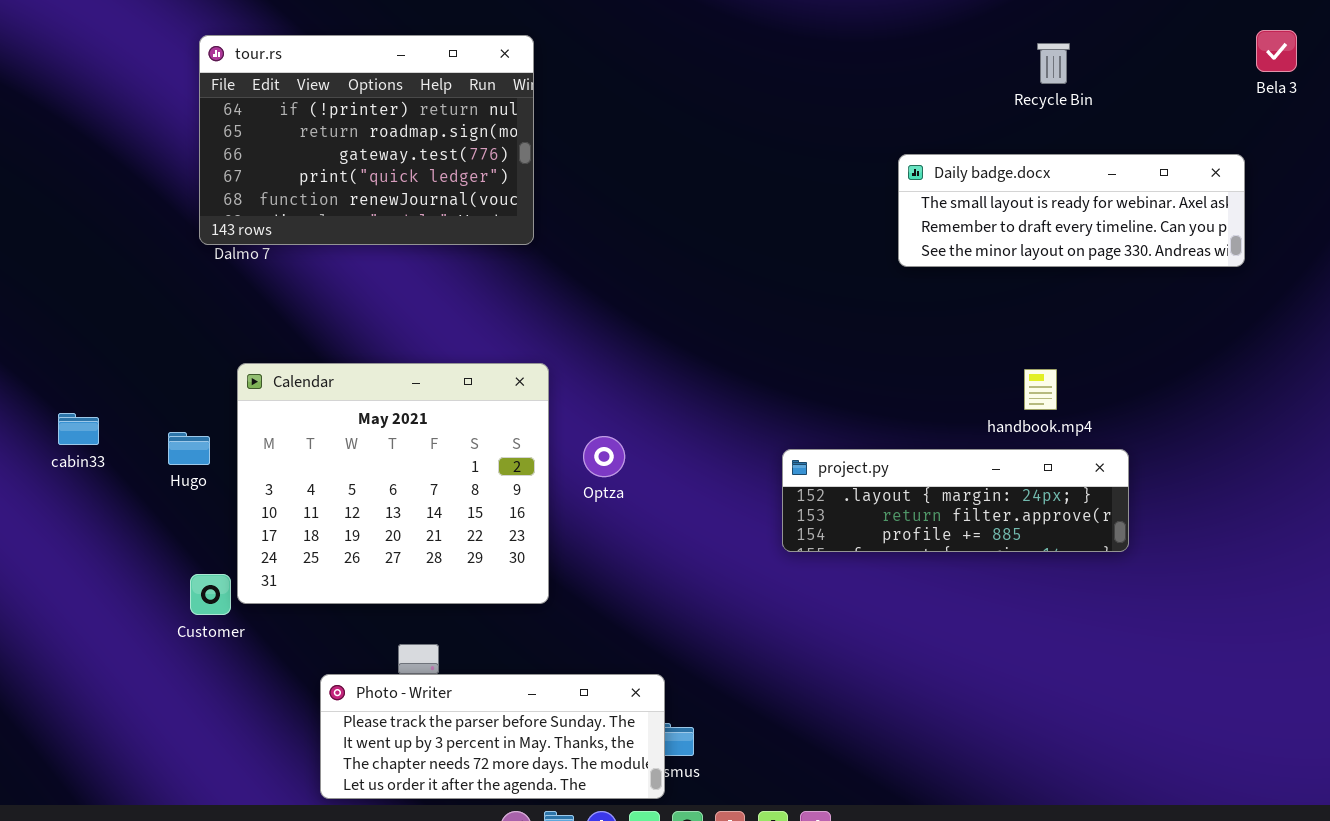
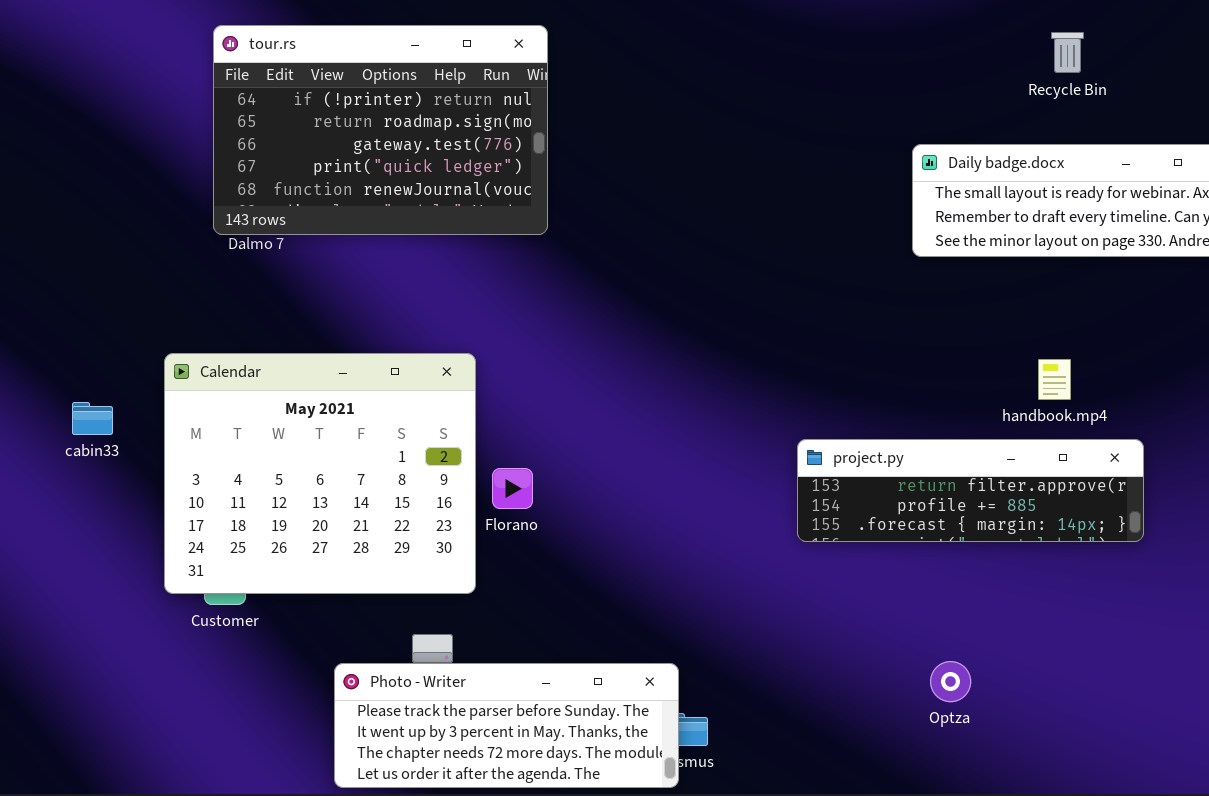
Calendar: [237,363,549,604] -> [164,353,476,594], moved
Optza: [583,436,625,477] -> [930,661,971,702], moved
project.py: [782,449,1129,552] -> [797,439,1144,542], scrolled down 1 row

